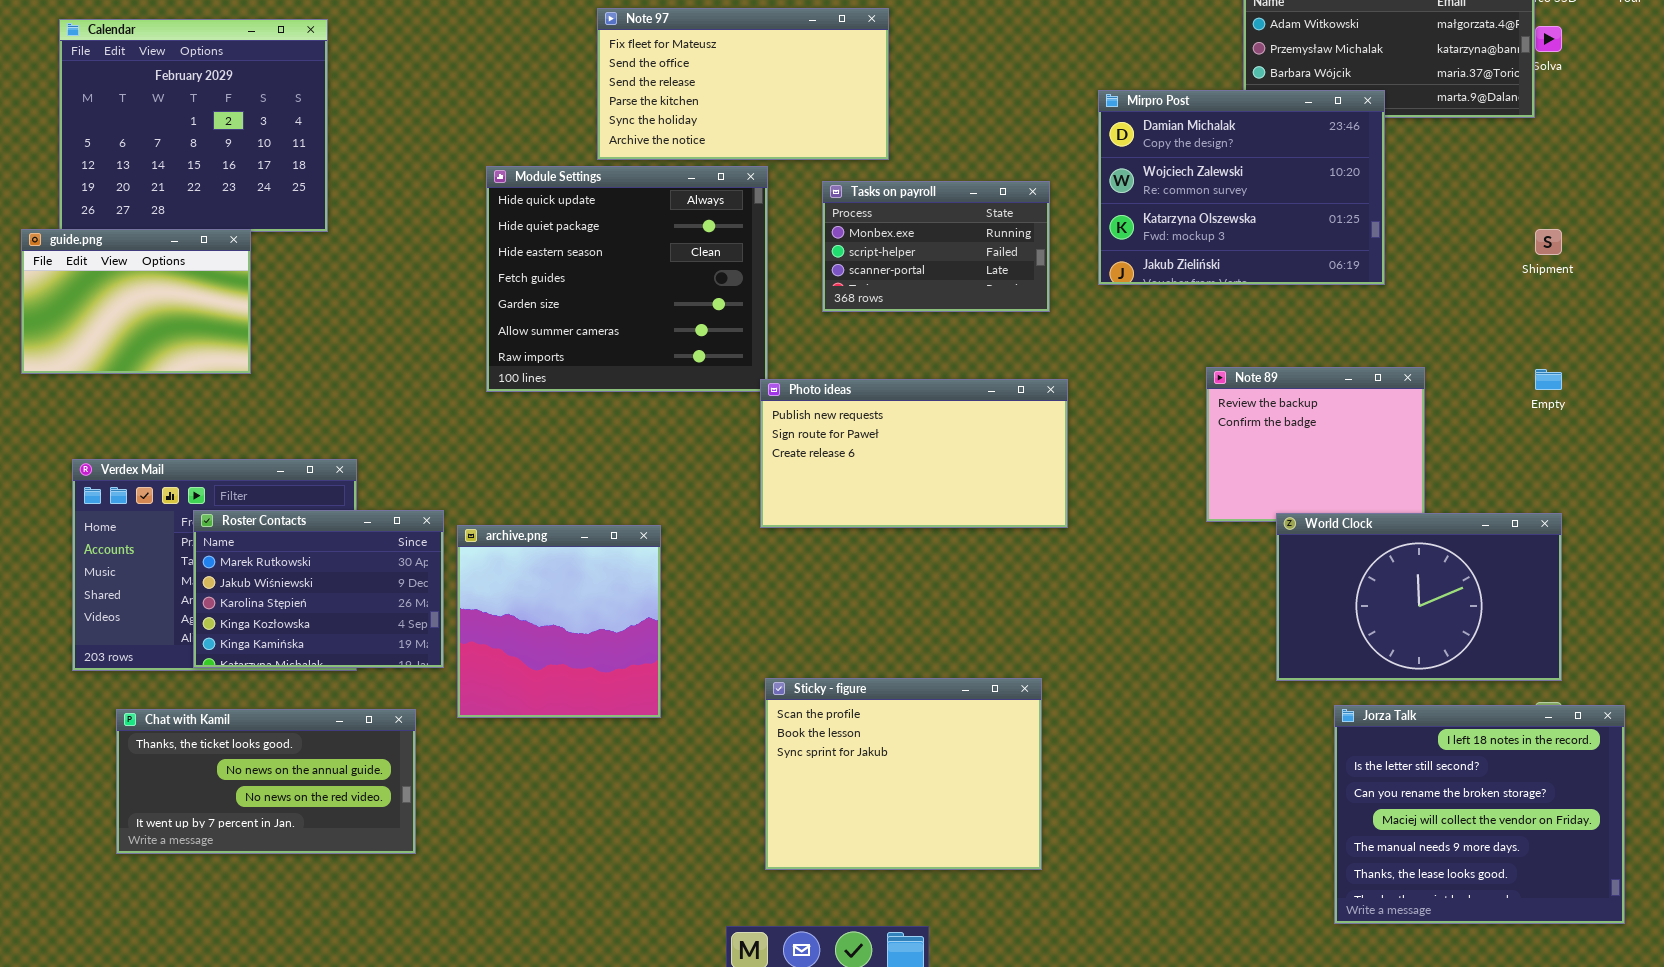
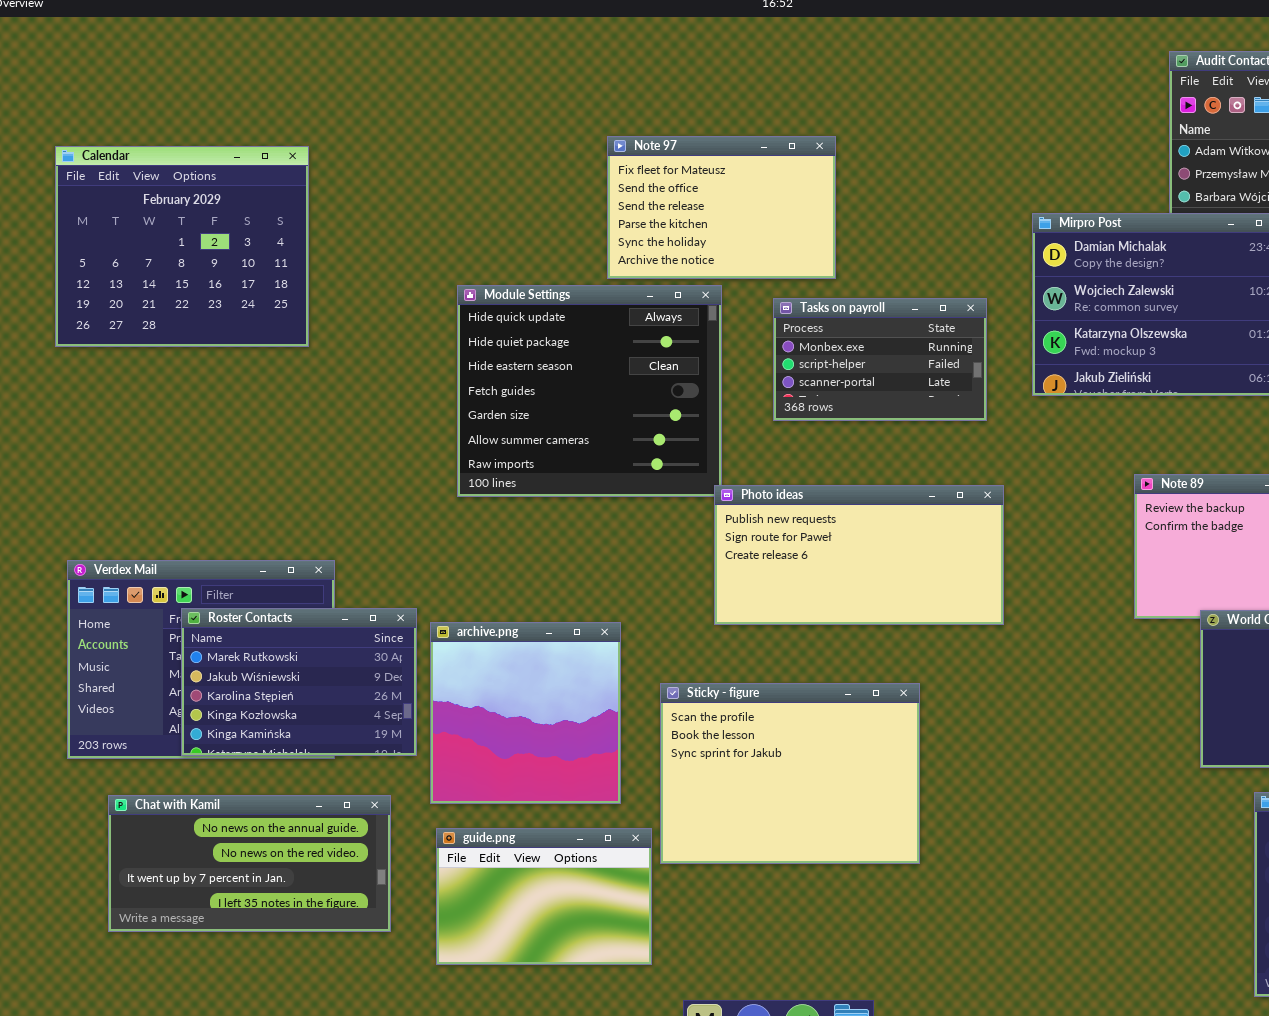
Note 97: [597,8,889,160] -> [607,136,836,279], resized
guide.png: [21,229,251,374] -> [436,828,652,965], moved
Sticky - figure: [765,678,1042,870] -> [660,683,920,864], moved
Chat with Kamil: [116,709,416,854] -> [108,795,391,932], scrolled down 1 row

